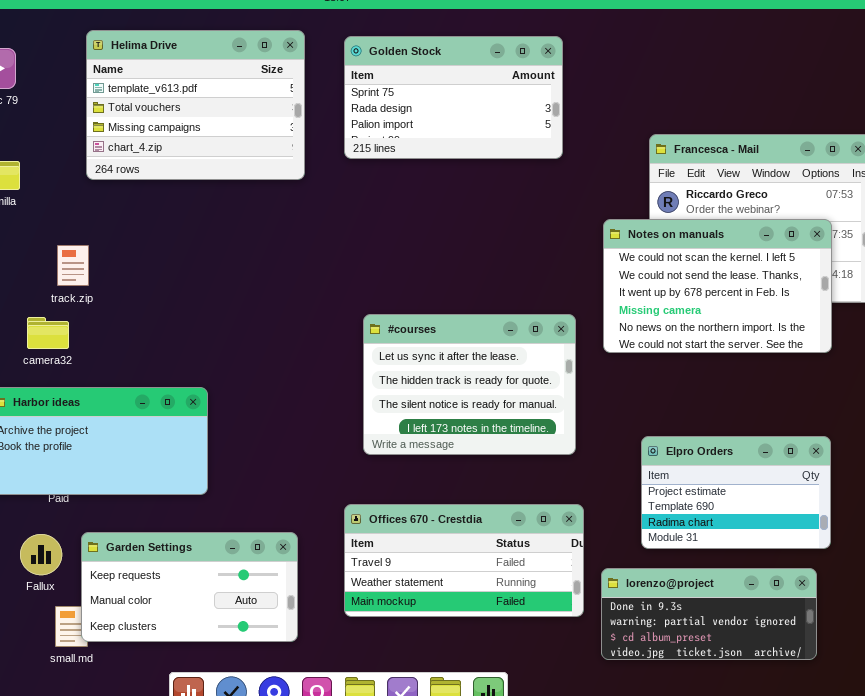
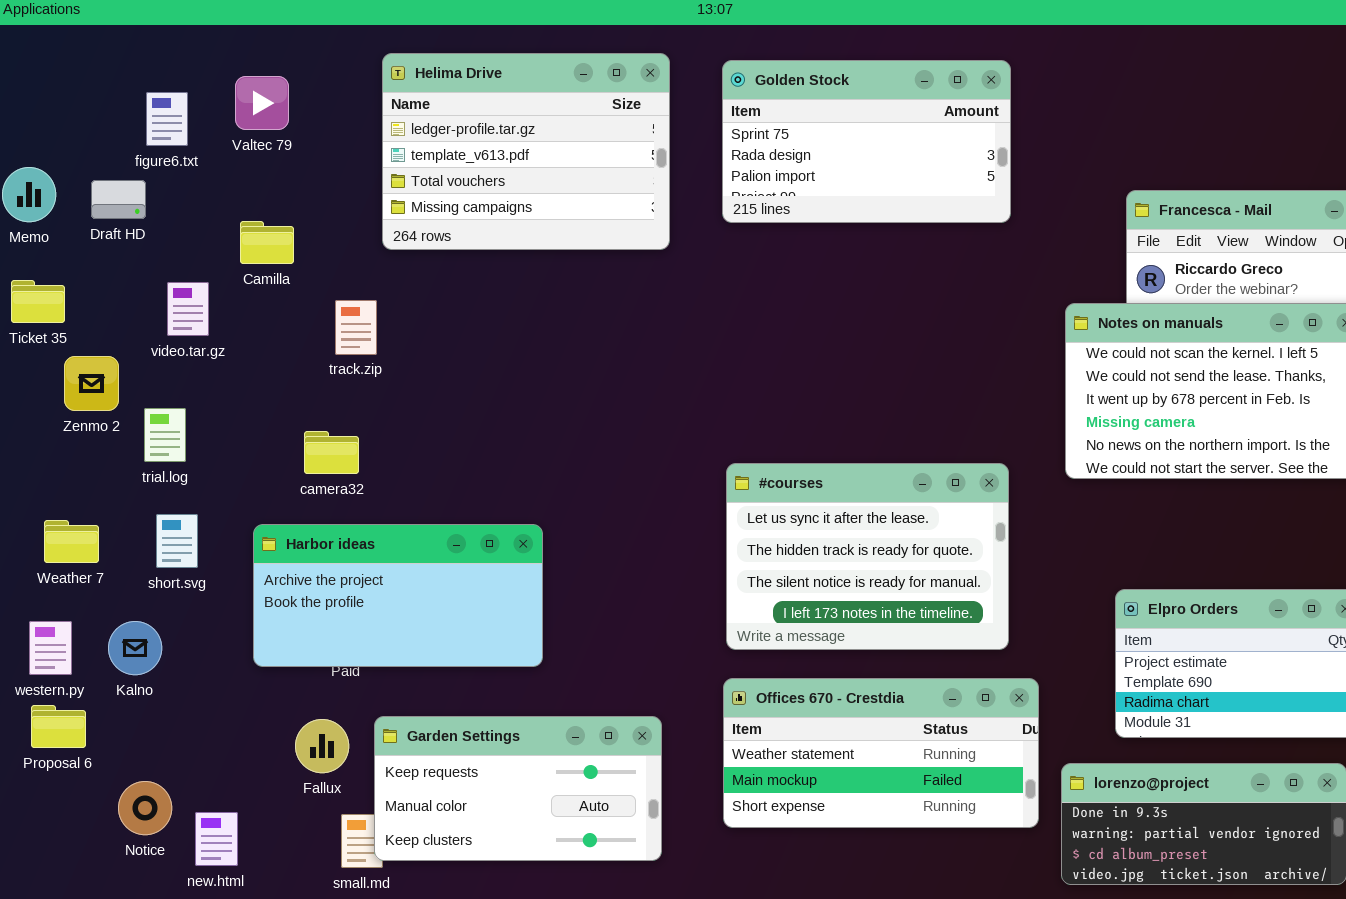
Helima Drive: [86,30,305,180] -> [382,53,670,250], scrolled up 1 row
track.zip: [57,245,89,286] -> [335,300,377,355], moved
#courses: [363,314,576,455] -> [726,463,1009,650], moved
Offices 670 - Crestdia: [344,504,584,617] -> [723,678,1039,828], scrolled down 1 row

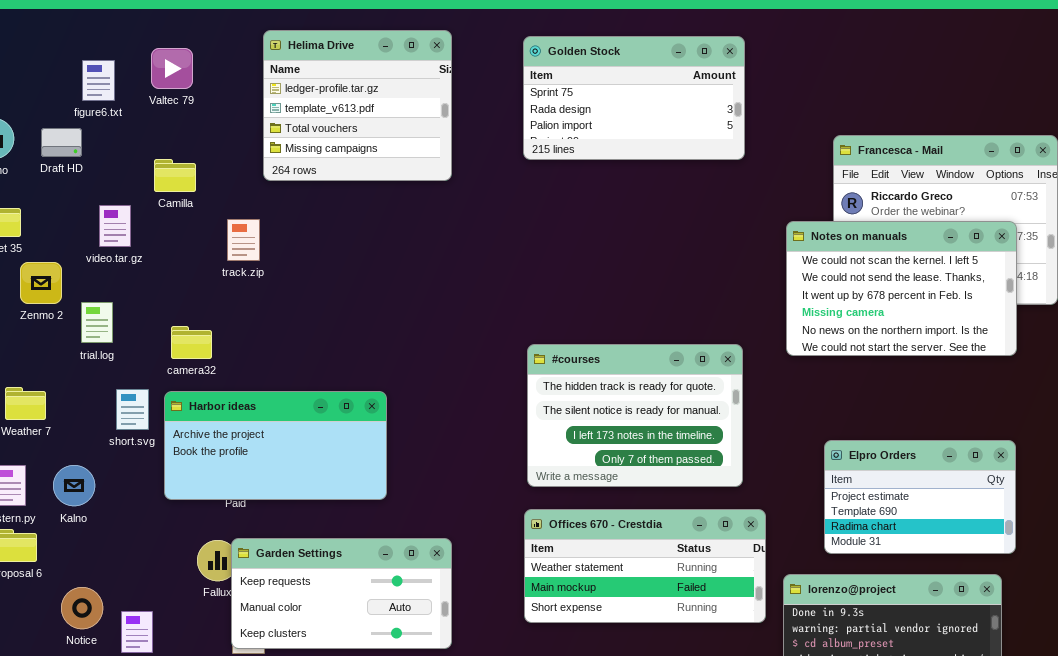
Helima Drive: [382,53,670,250] -> [263,30,452,181], resized
camera32: [304,431,359,474] -> [171,326,212,359], moved
#courses: [726,463,1009,650] -> [527,344,743,487], scrolled down 1 row
short.svg: [156,514,198,568] -> [116,389,149,430], moved
Garden Settings: [374,716,662,861] -> [231,538,452,649], moved

